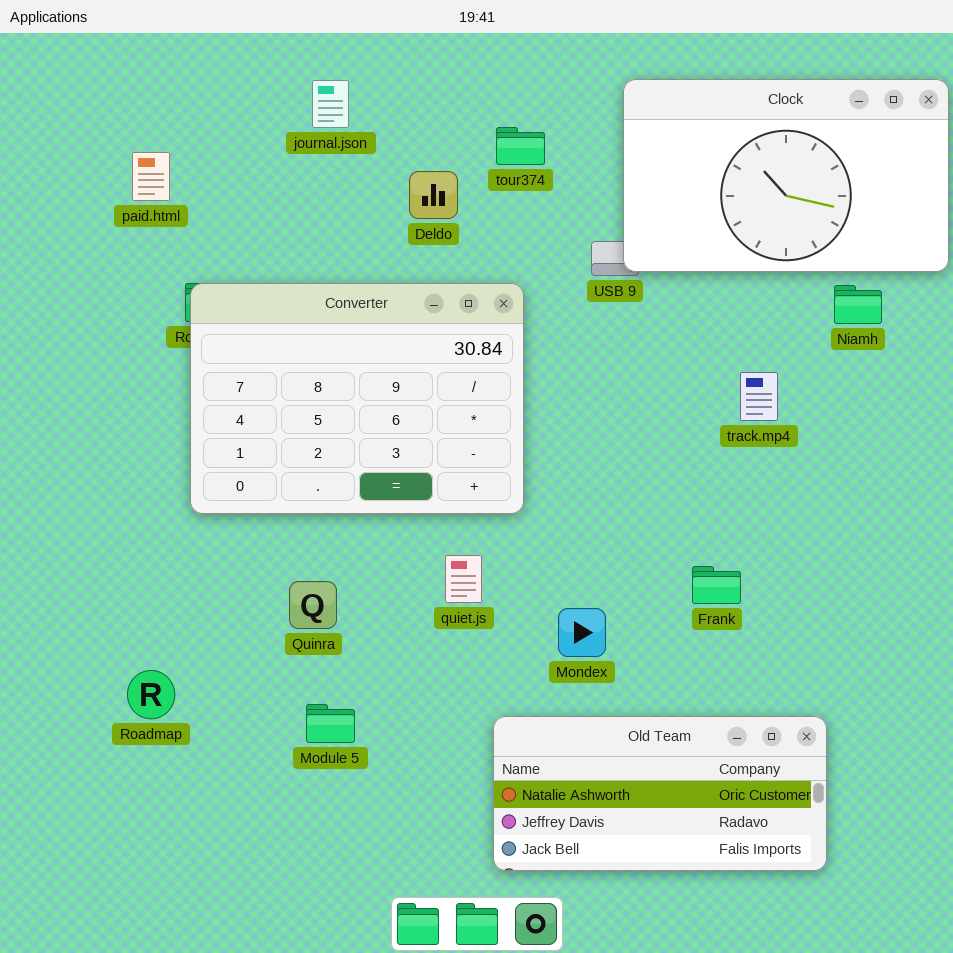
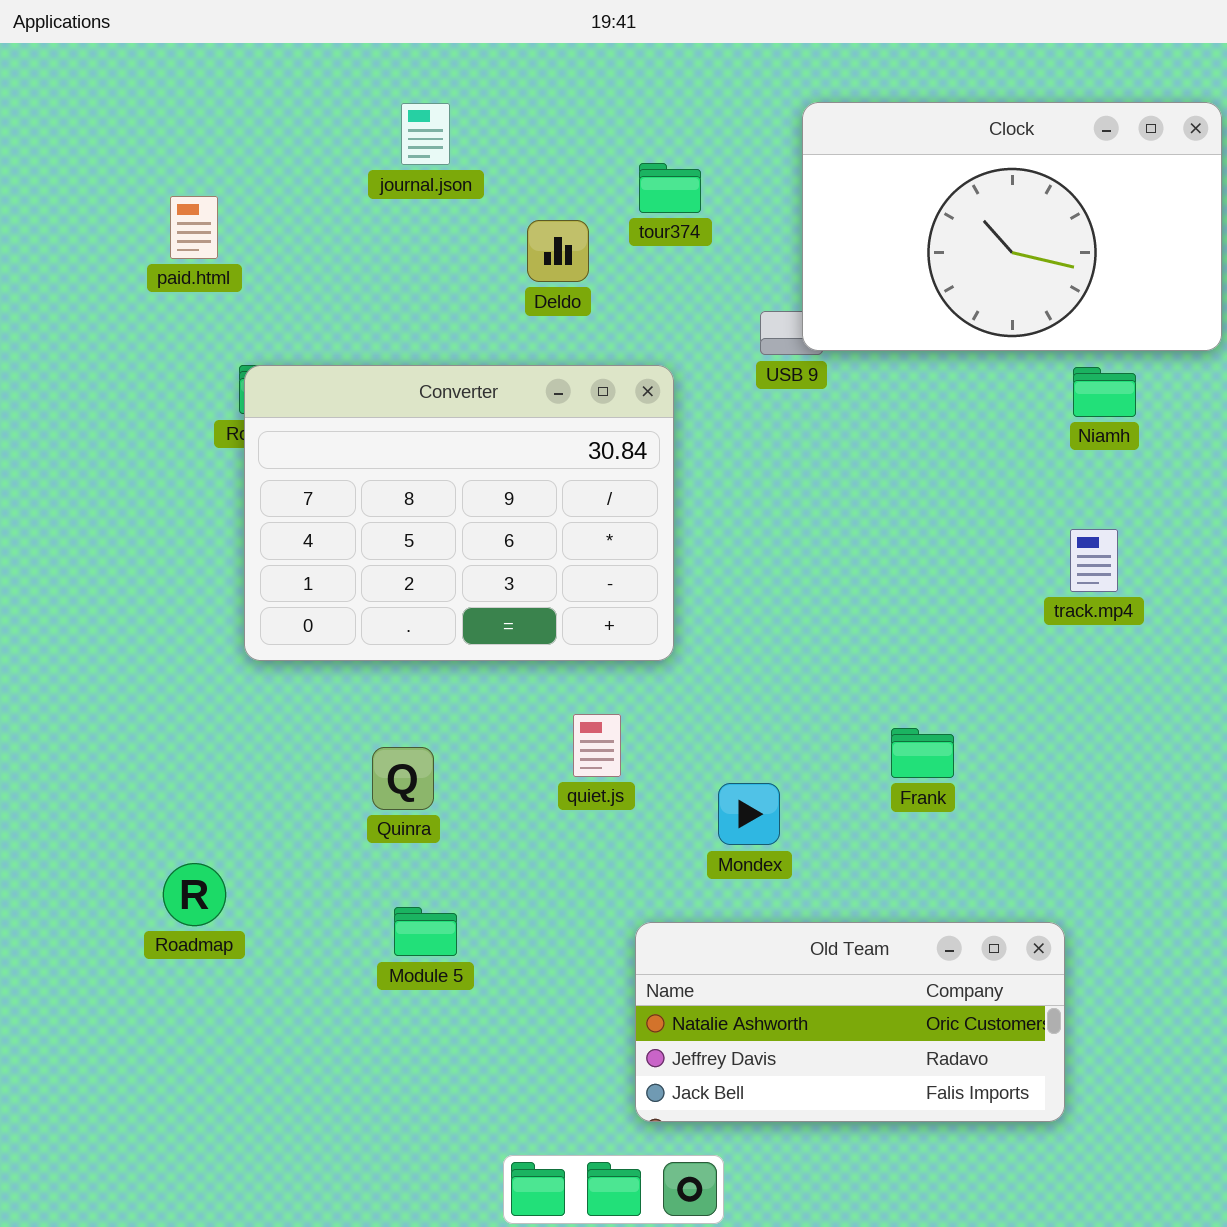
track.mp4: [740,372,778,421] -> [1070,529,1118,592], moved

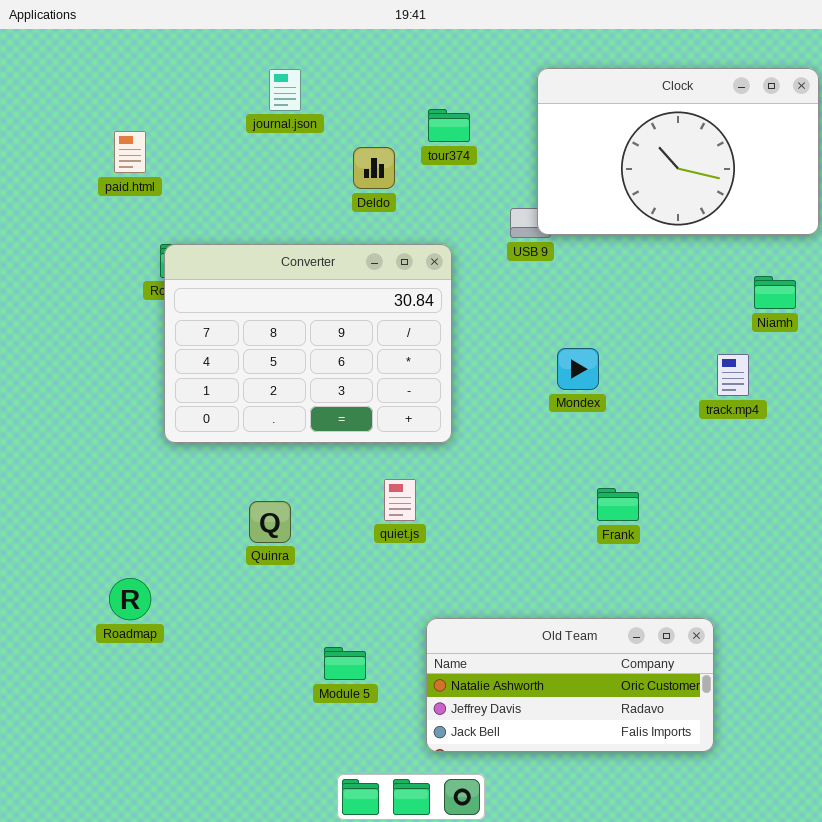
Niamh: [1073,367,1136,417] -> [754,276,796,309], moved
Mondex: [718,783,780,845] -> [557,348,599,390], moved
Module 5: [394,907,457,956] -> [324,647,366,680], moved

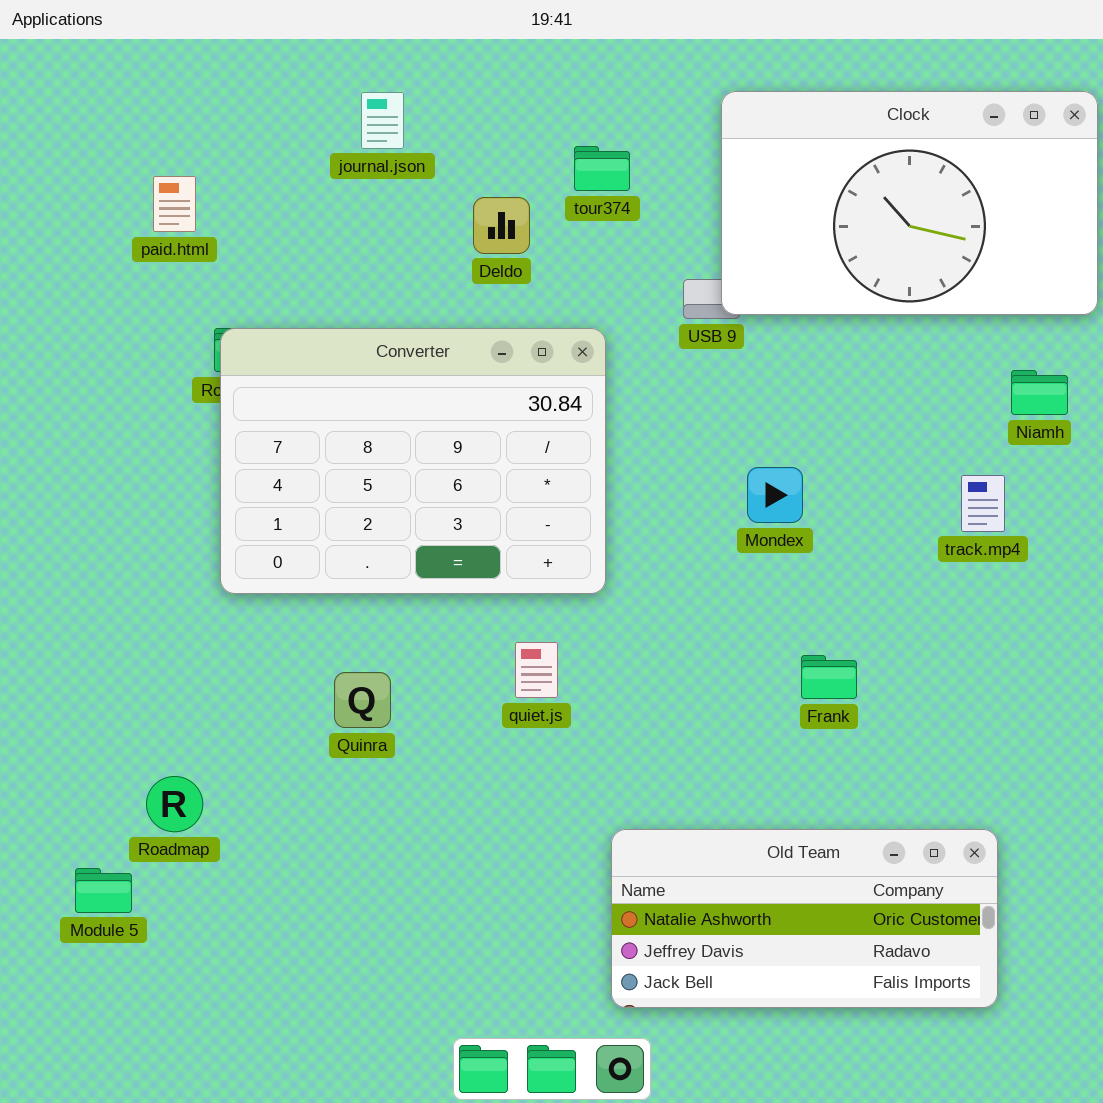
Old Team: [426,618,714,752] -> [611,829,998,1008], moved
Module 5: [324,647,366,680] -> [75,868,132,913], moved

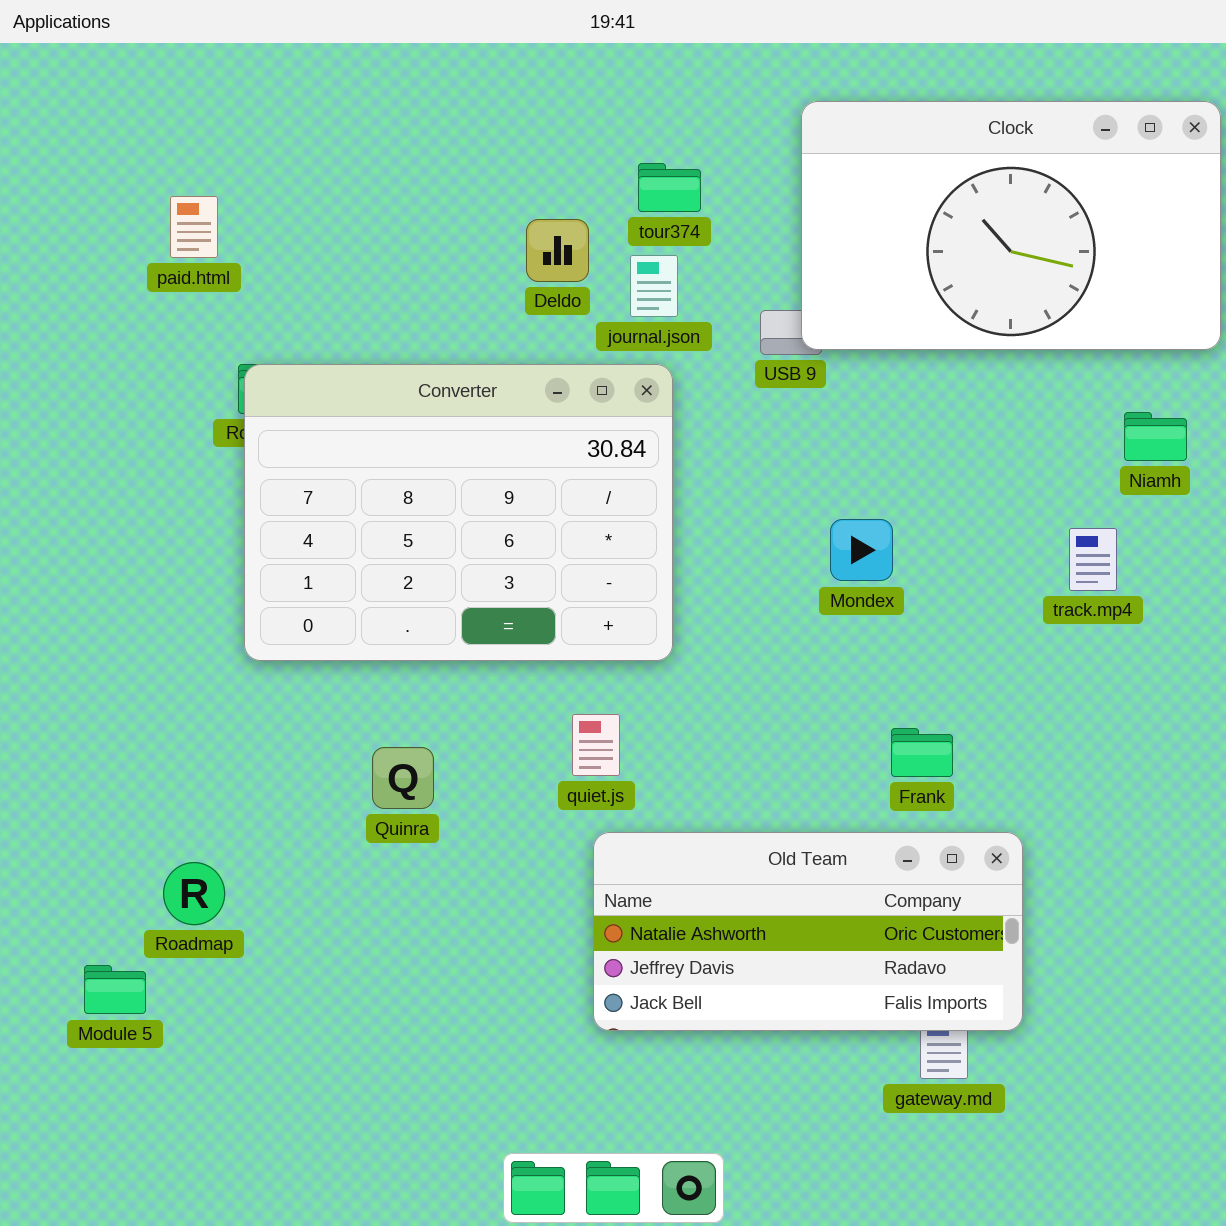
journal.json: [361,92,404,149] -> [630,255,678,317], moved
Old Team: [611,829,998,1008] -> [593,832,1023,1031], moved

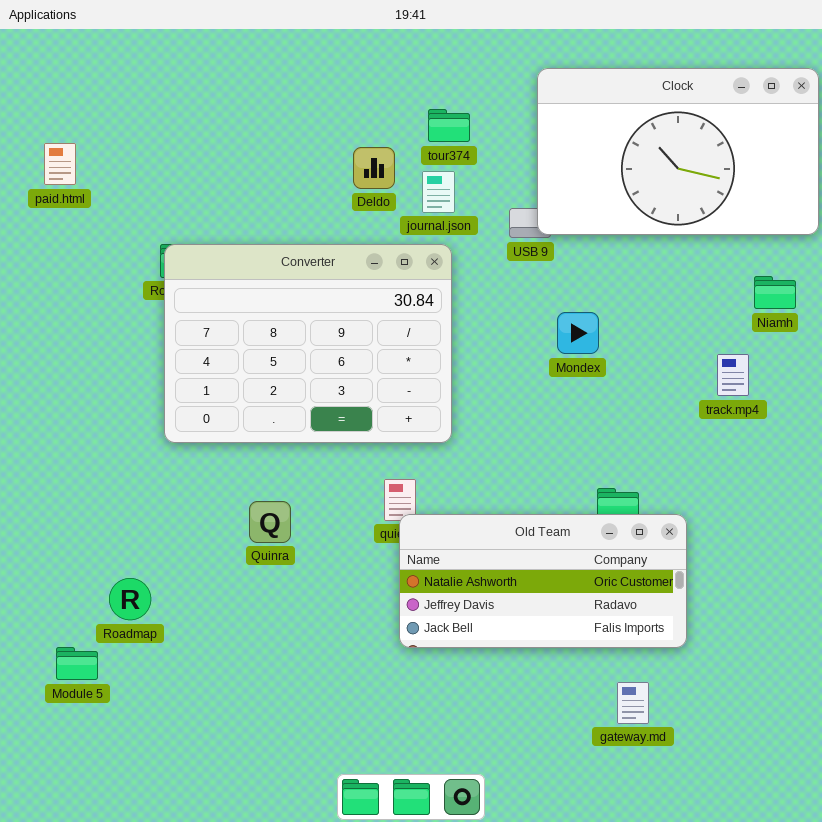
paid.html: [170,196,218,258] -> [44,143,76,185], moved
Mondex: [830,519,893,581] -> [557,312,599,354], moved
Old Team: [593,832,1023,1031] -> [399,514,687,648], moved

